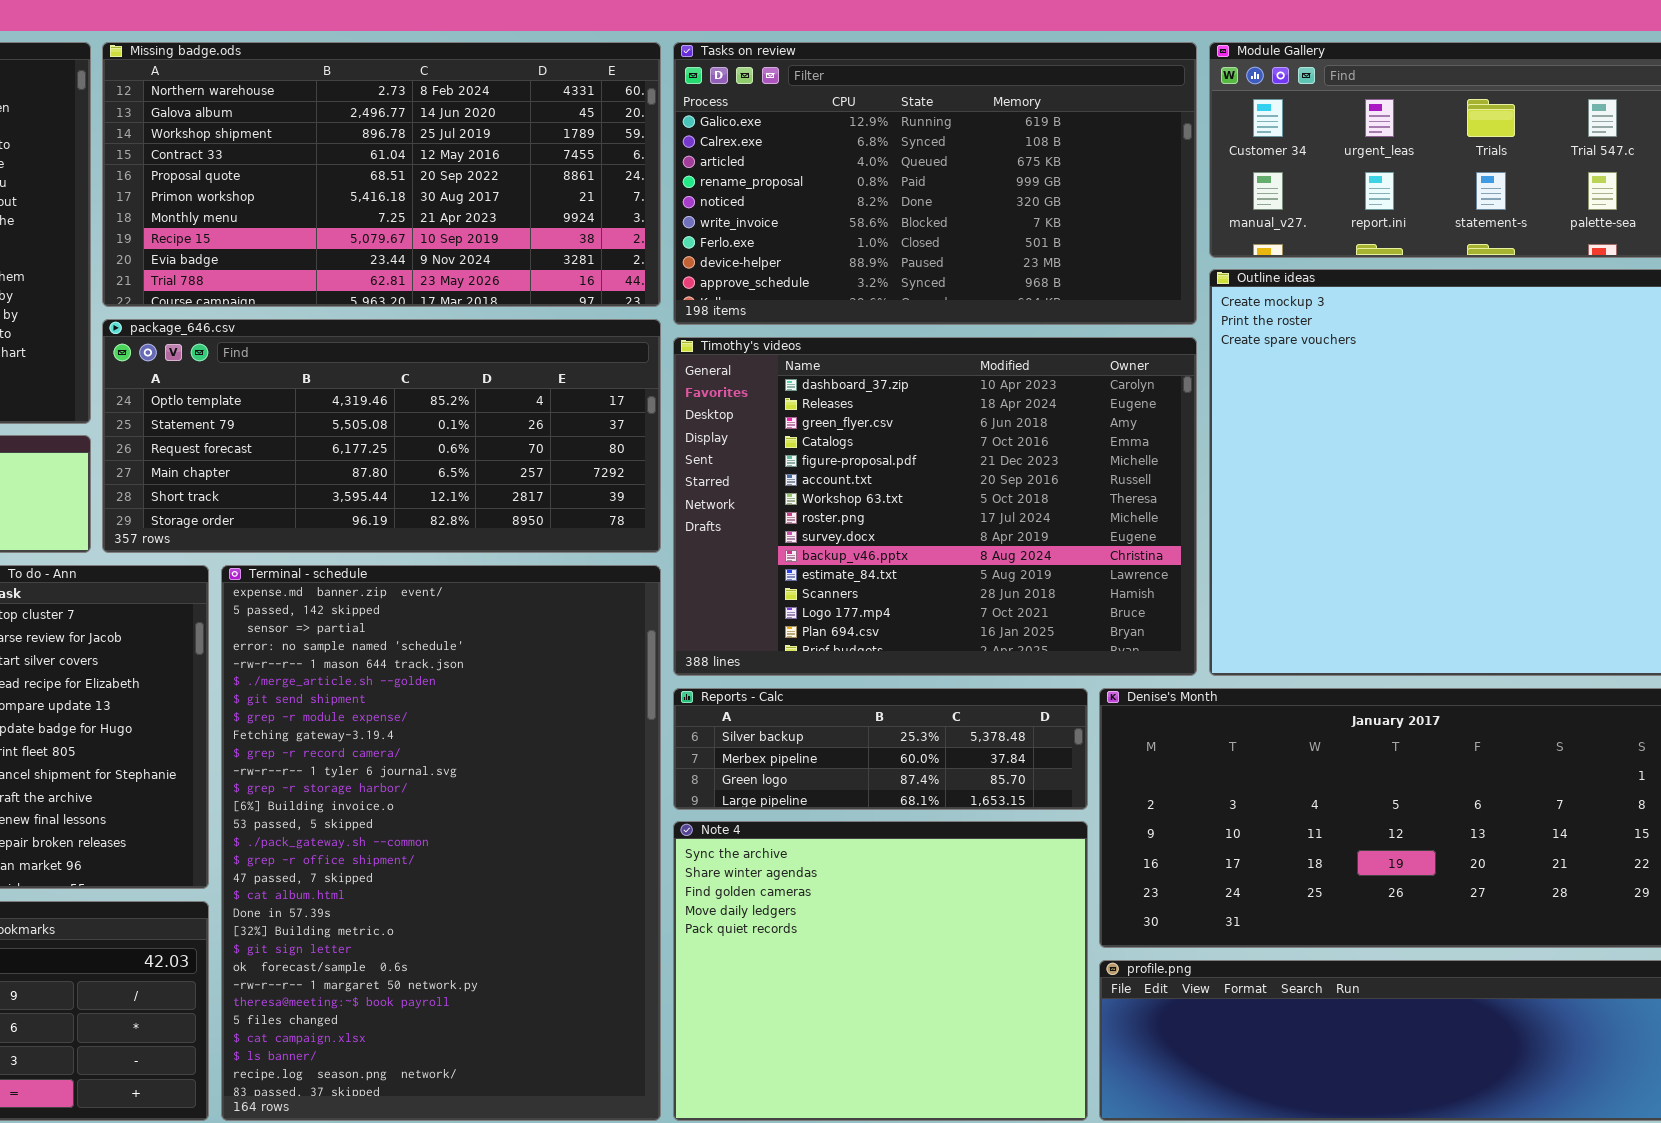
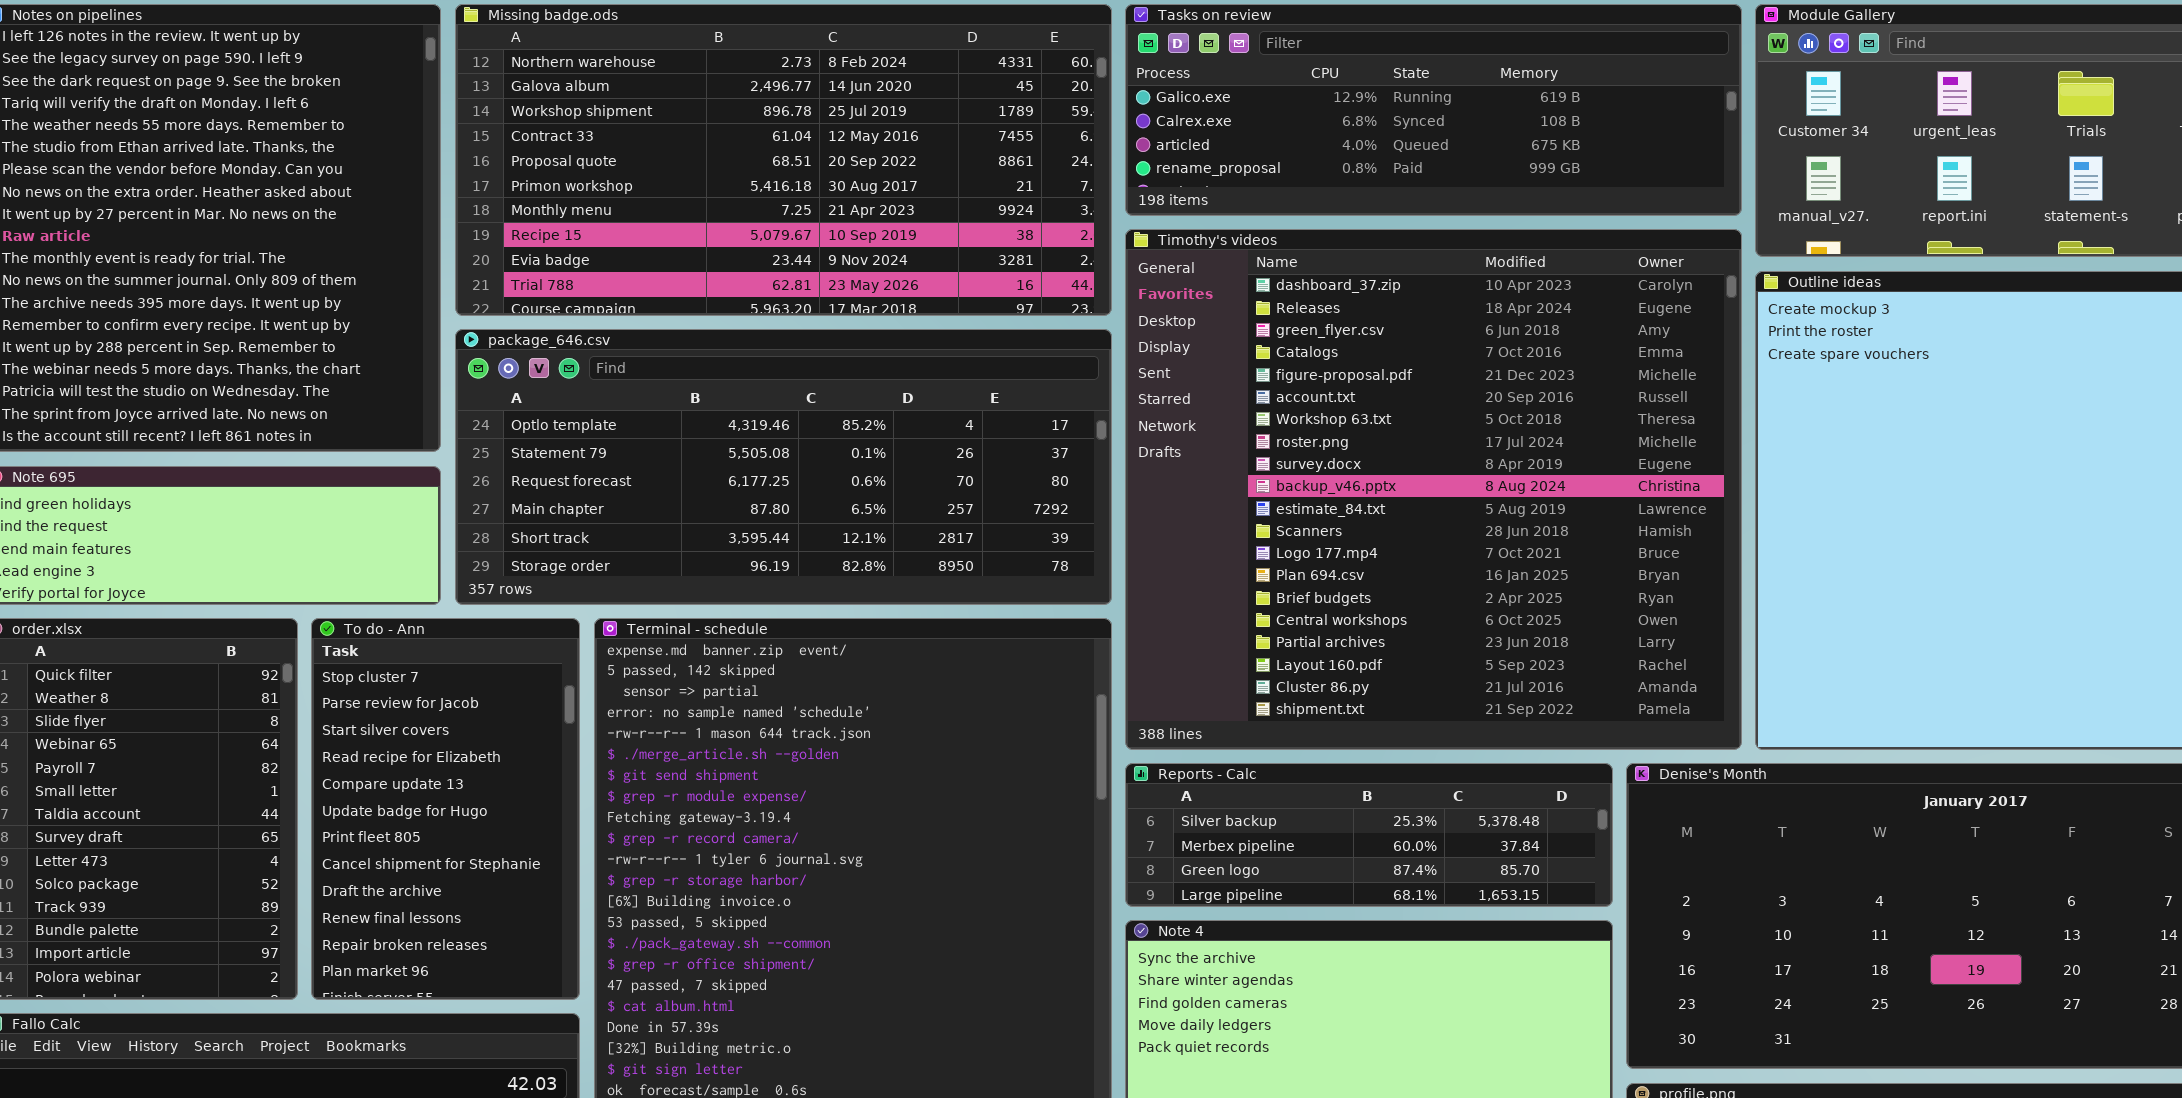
Tasks on review: [673,42,1197,325] -> [1125,4,1742,216], resized
Timothy's videos: [673,337,1197,676] -> [1125,229,1742,750], resized

